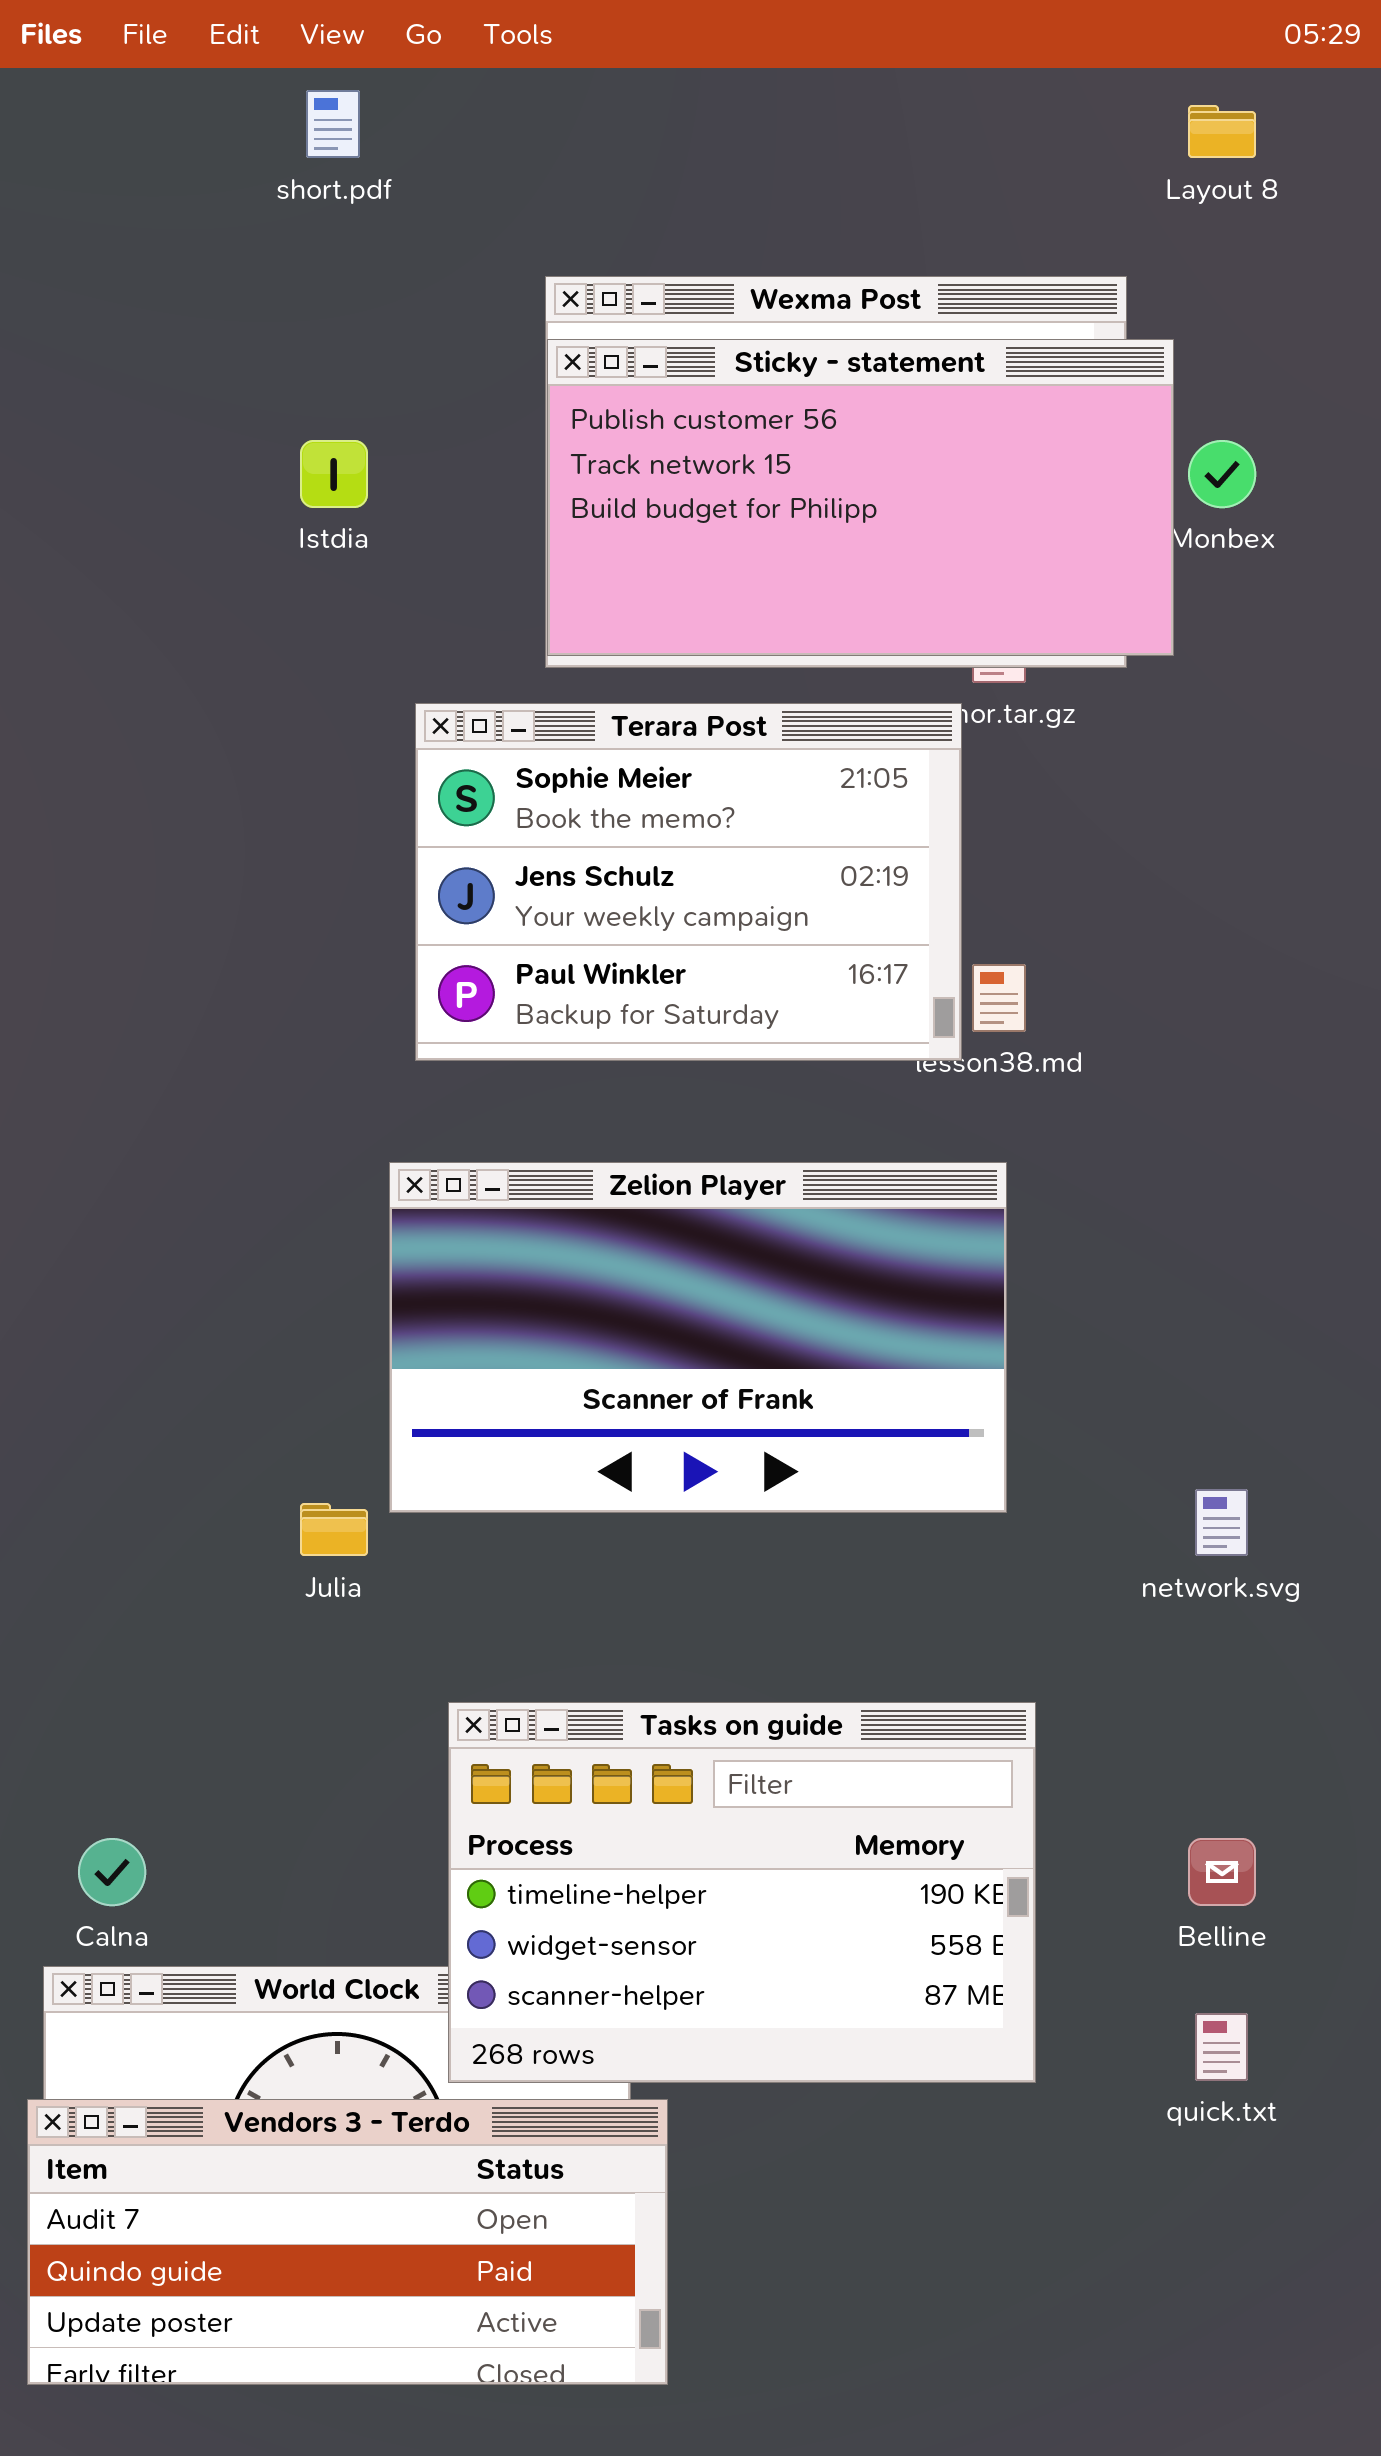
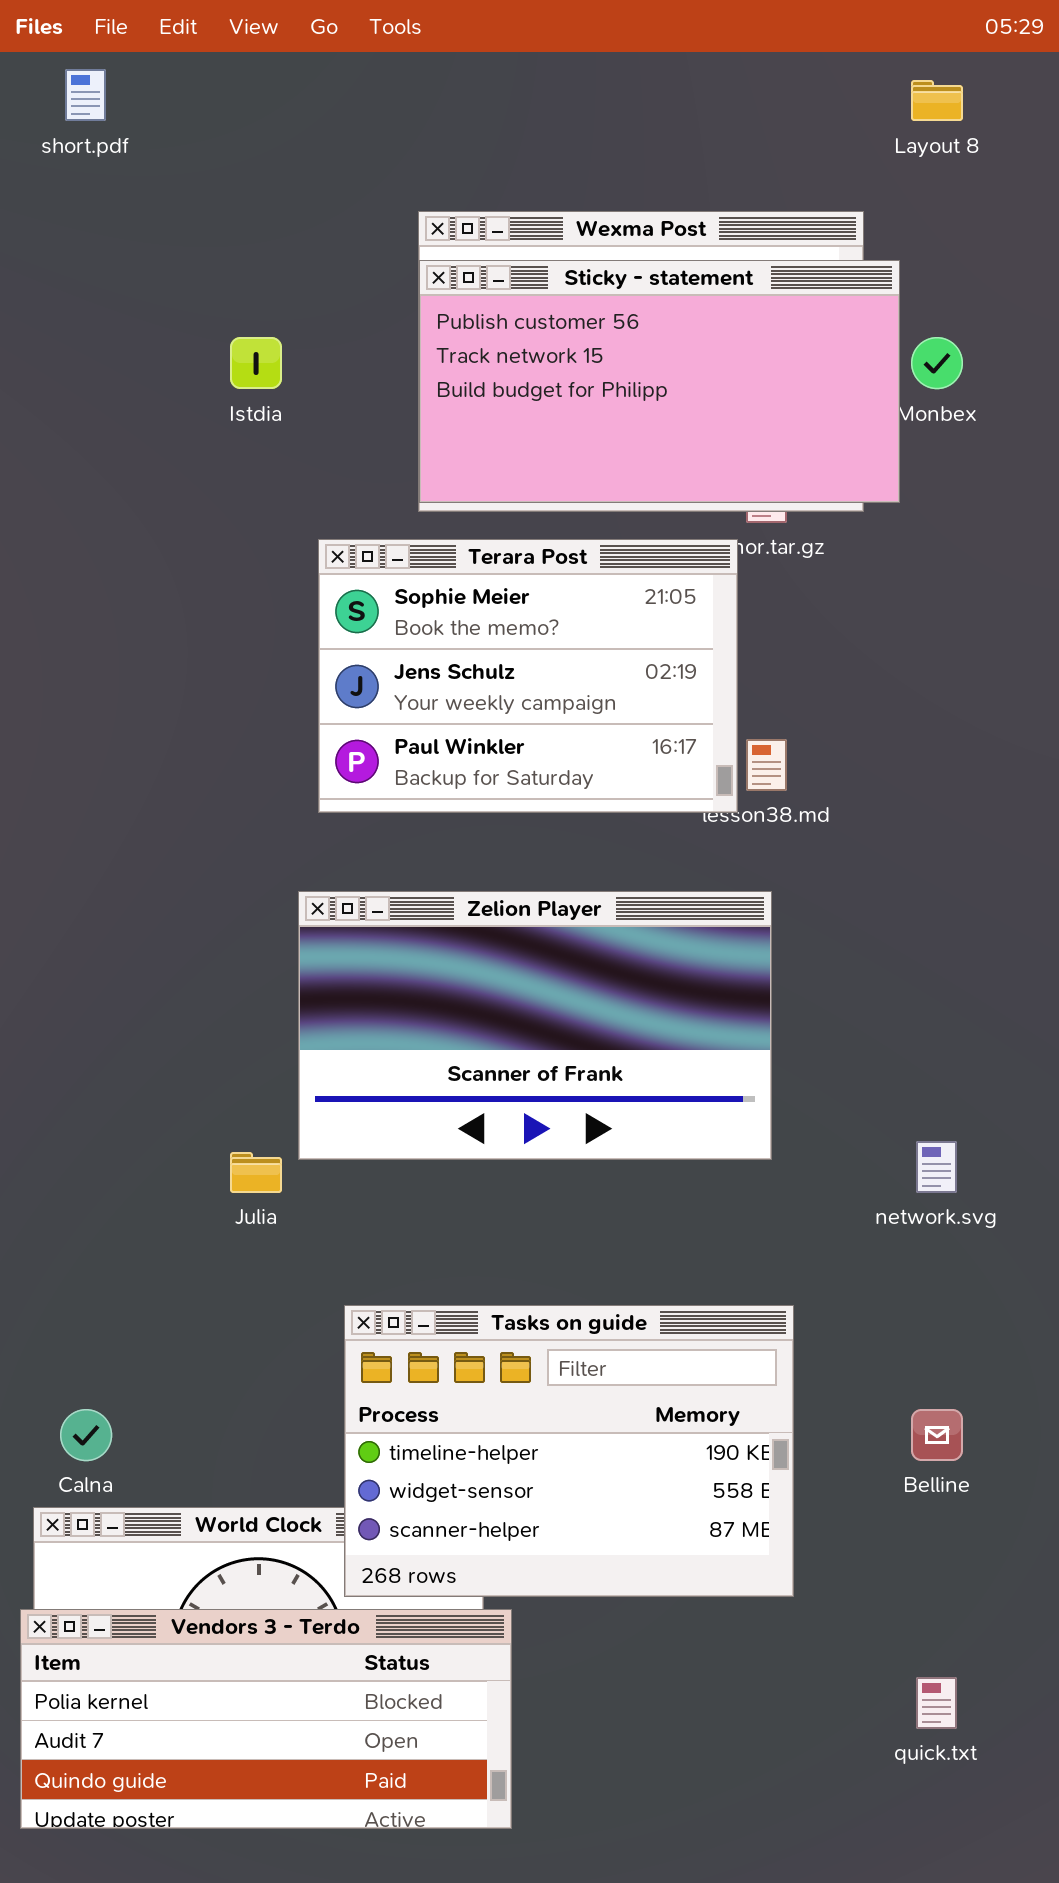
short.pdf: [306,90,360,158] -> [65,69,106,121], moved
quick.txt: [1195,2013,1248,2081] -> [916,1677,957,1729], moved
Vendors 3 - Terdo: [27,2099,668,2385] -> [20,1609,512,1829], scrolled up 1 row

